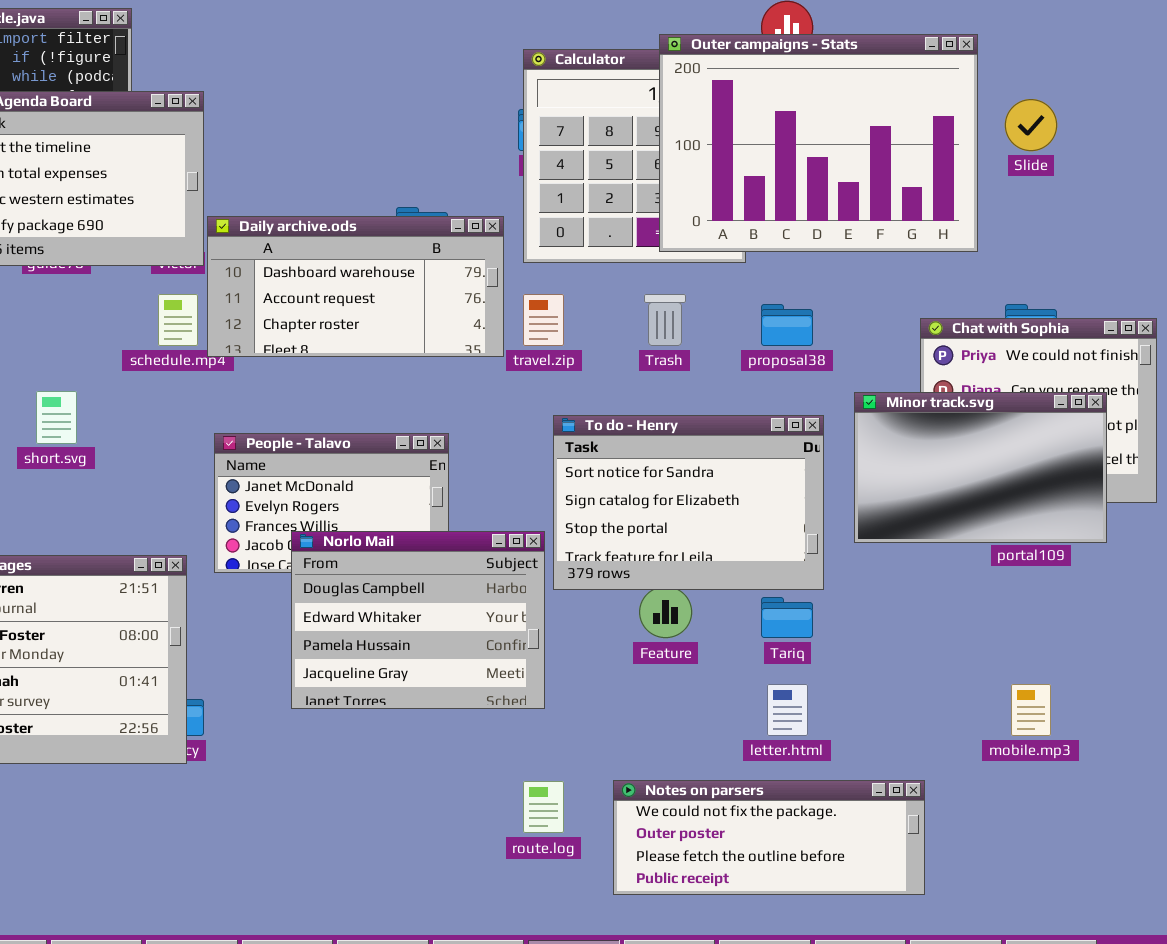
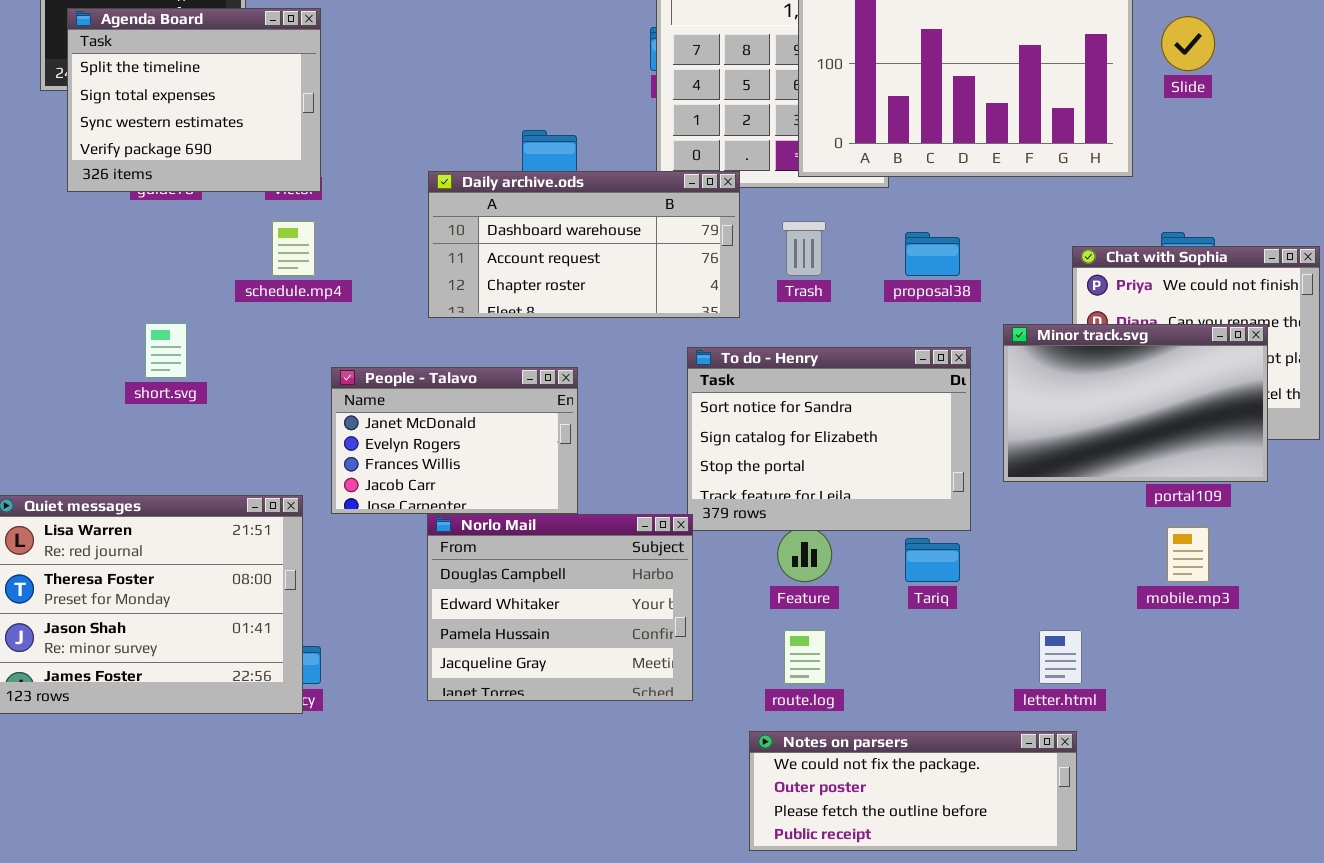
Daily archive.ods: [207,216,504,357] -> [428,171,740,318], moved
Norlo Mail: [291,531,545,709] -> [427,514,693,701], moved
letter.html: [767,684,808,736] -> [1039,630,1082,684], moved
mobile.mp3: [1011,684,1051,736] -> [1167,527,1209,582], moved
route.log: [523,781,564,833] -> [784,630,826,684], moved

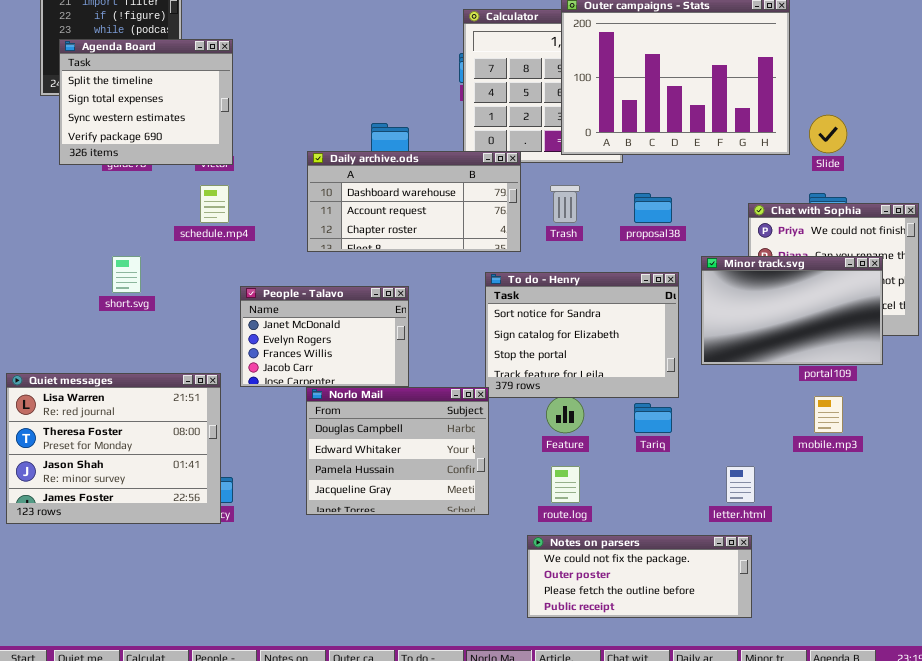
Slide: [1161,16,1215,71] -> [809,115,847,153], moved

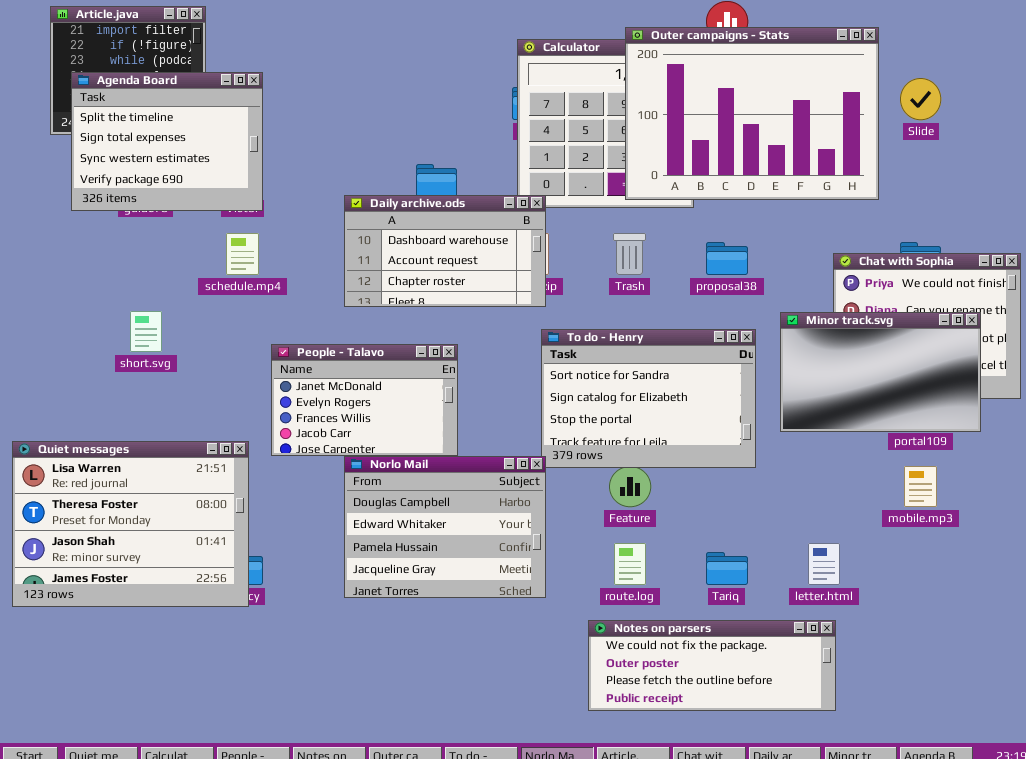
Slide: [809,115,847,153] -> [900,78,941,120], moved
Daily archive.ods: [307,151,521,252] -> [344,195,546,307], resized
Tariq: [634,403,672,433] -> [706,552,748,585], moved

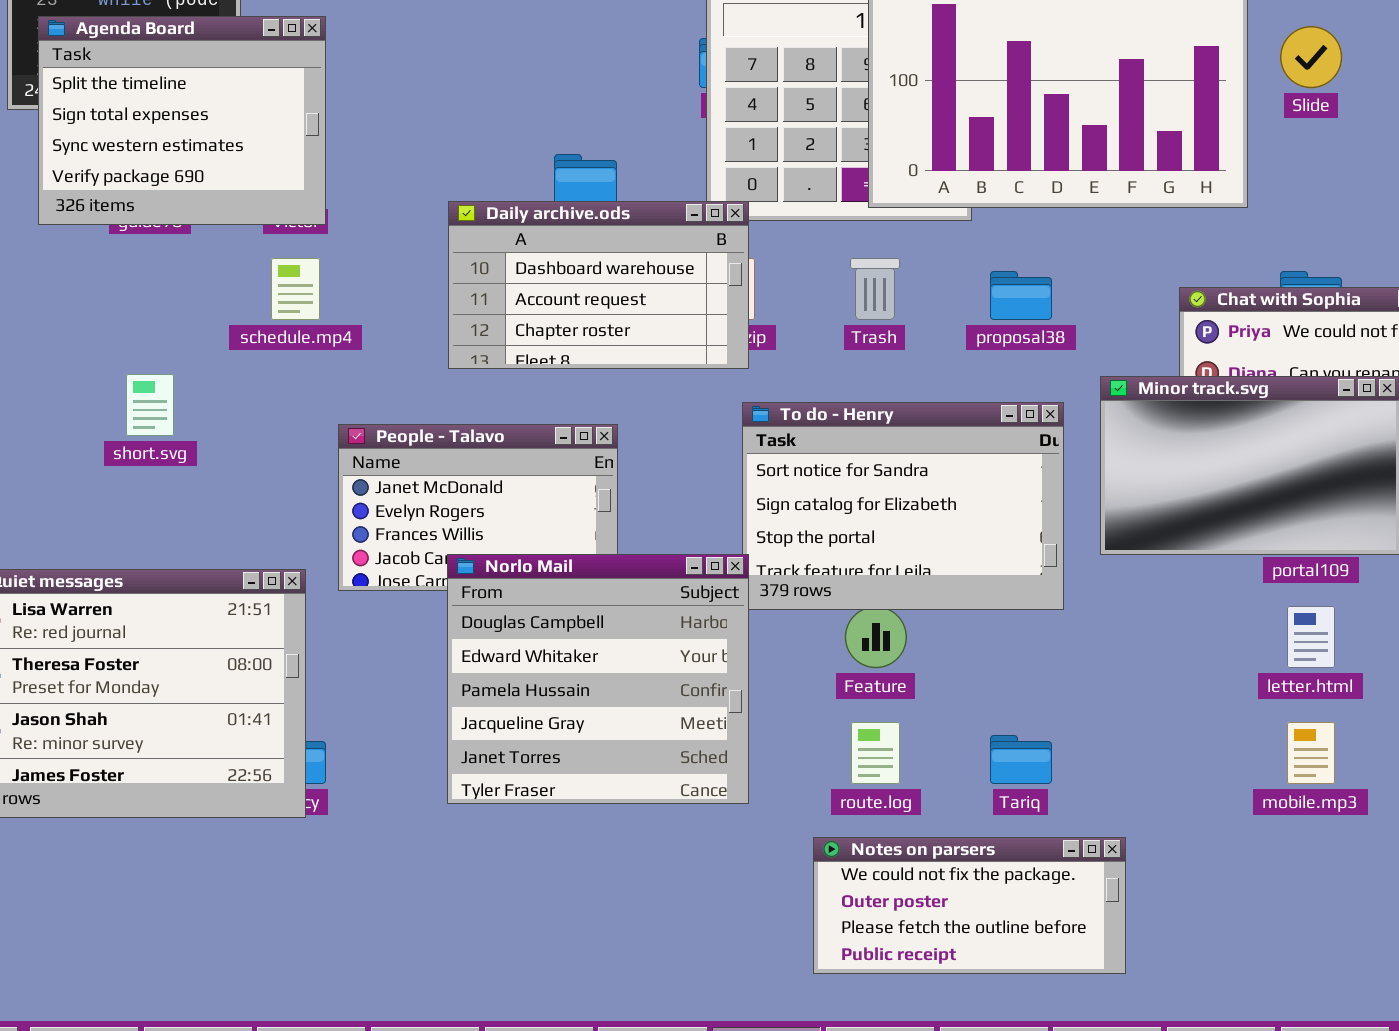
Norlo Mail: [344,456,546,598] -> [447,554,749,804], resized
mobile.mp3: [904,466,937,507] -> [1287,722,1335,784], moved
letter.html: [808,543,840,585] -> [1287,606,1335,668], moved
Notes on parsers: [588,620,836,711] -> [813,837,1126,974], resized

